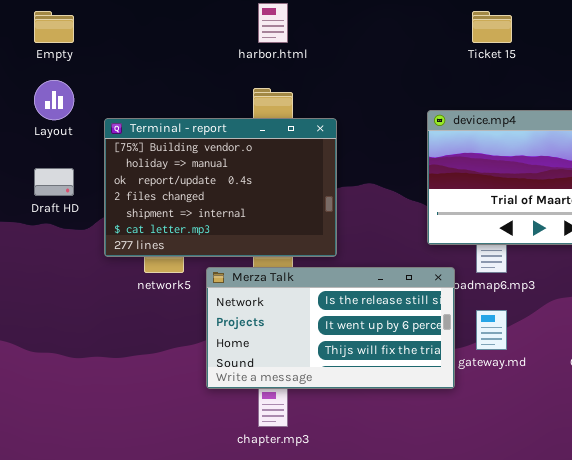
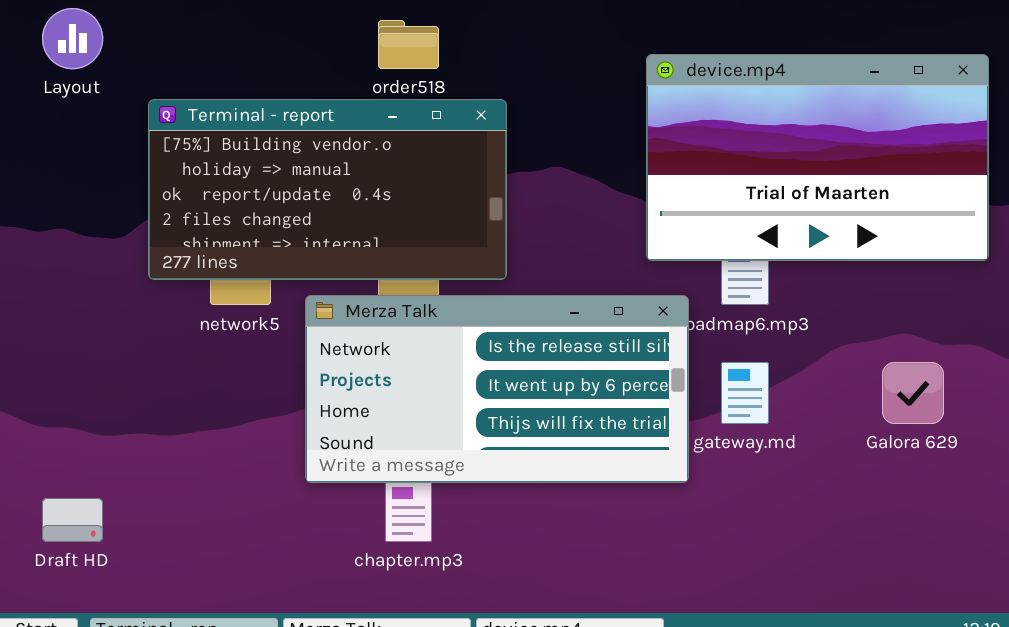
Terminal - report: [104,118,337,257] -> [148,99,507,280], resized
Draft HD: [34,168,74,196] -> [42,498,103,542], moved

